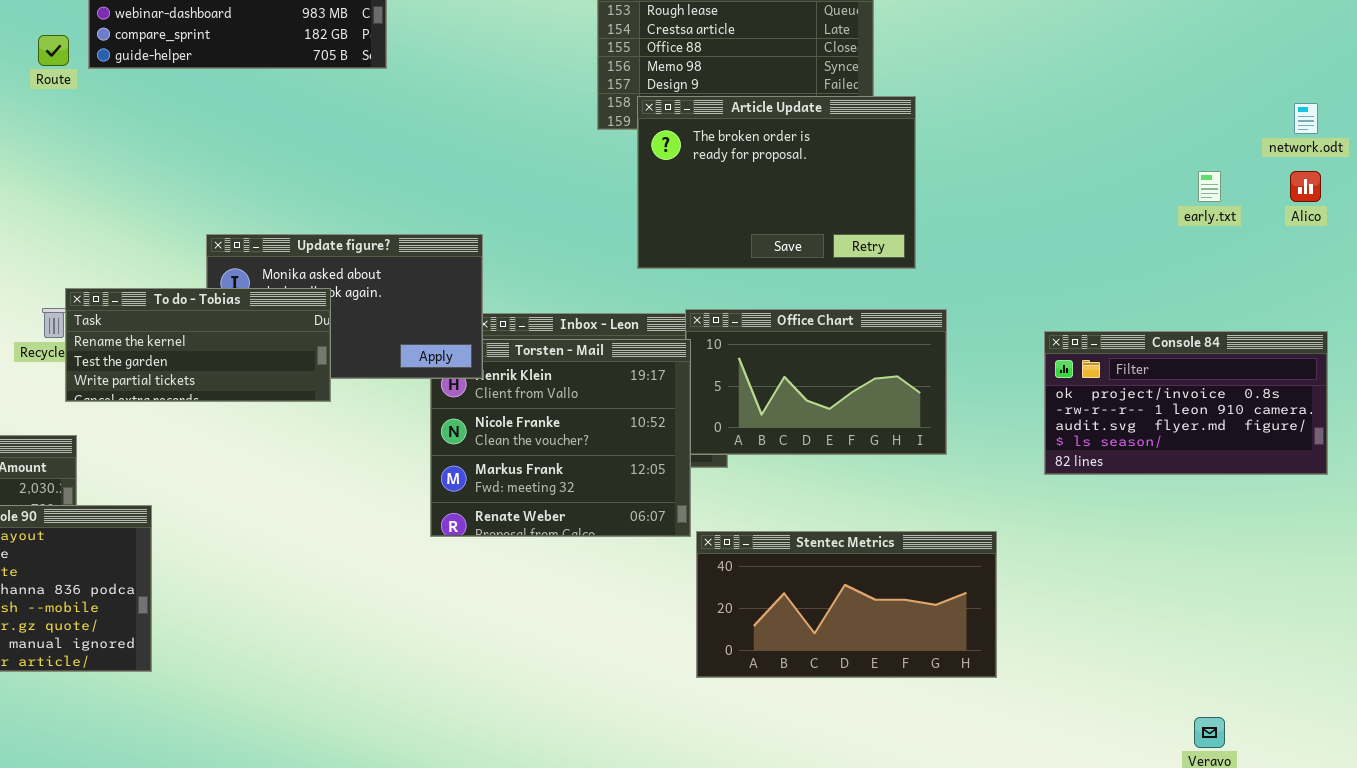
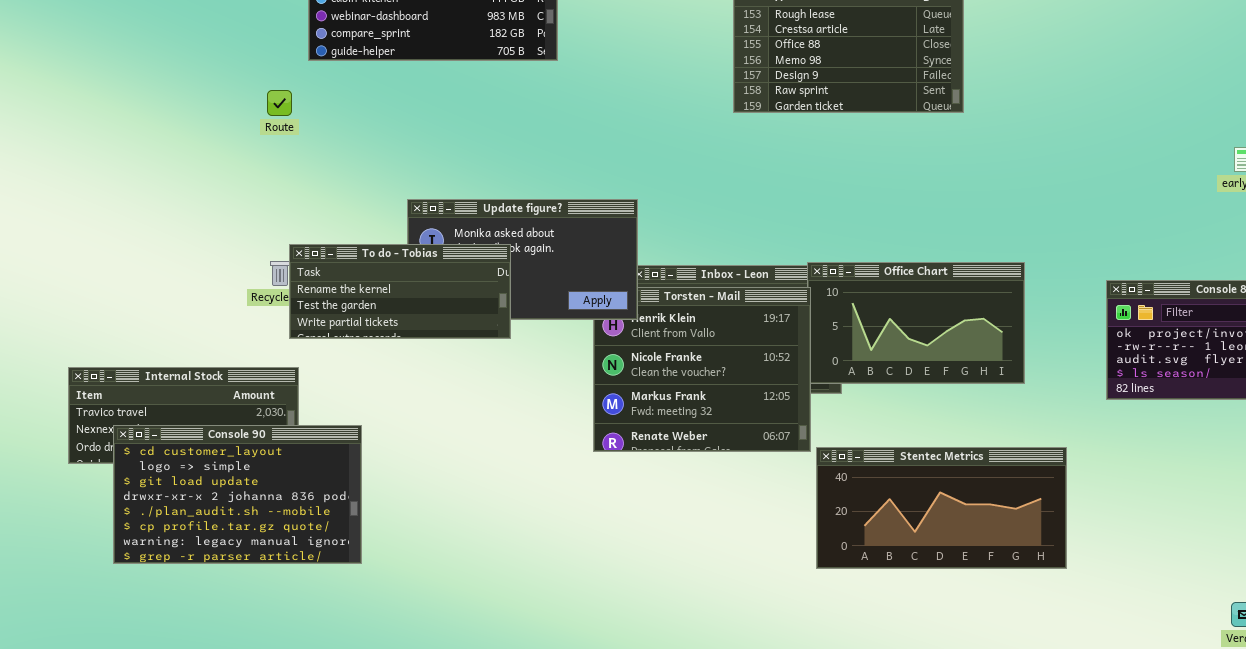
Route: [38,35,69,66] -> [267,90,292,116], moved
Article Update: [637,96,916,269] -> none, closed

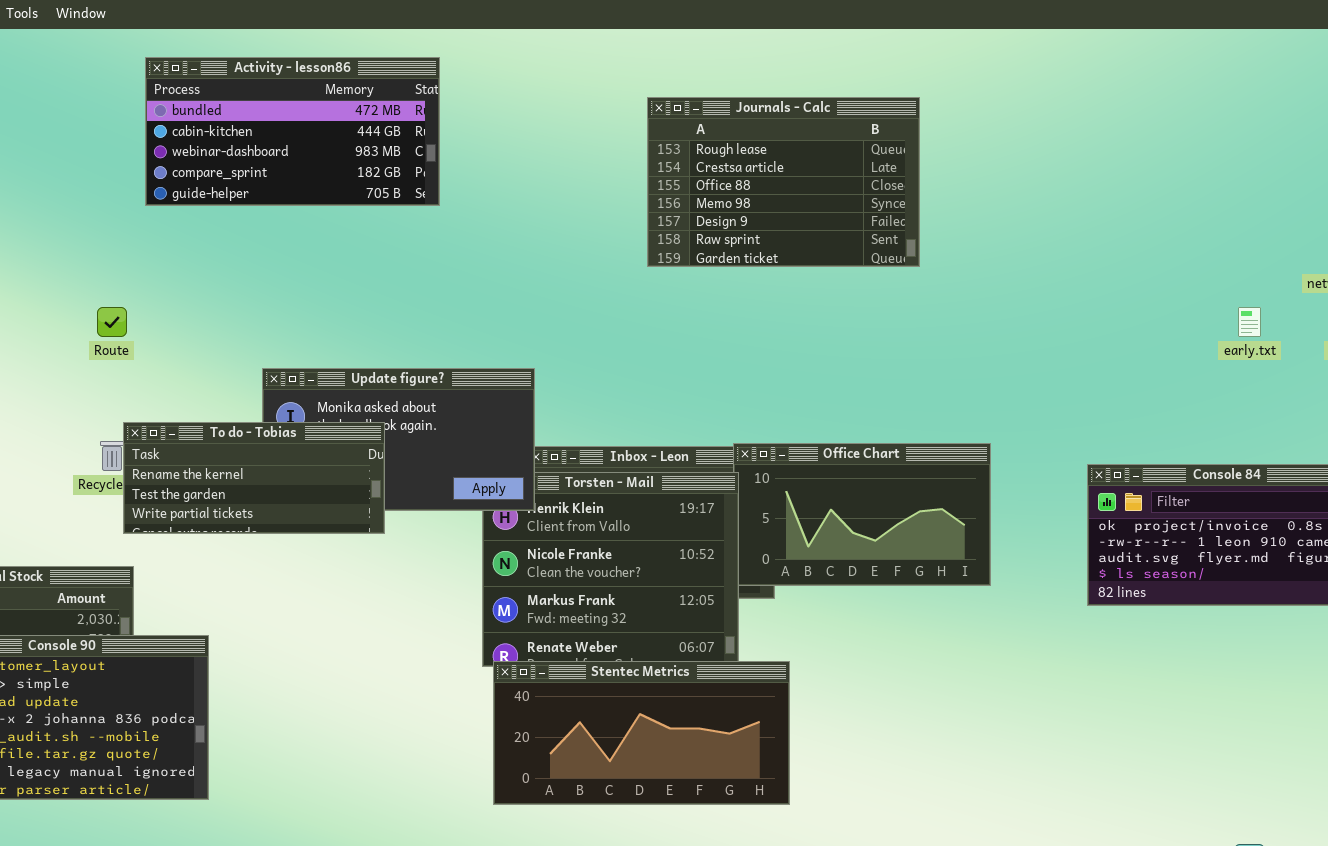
Route: [267,90,292,116] -> [97,307,127,337], moved
Stentec Metrics: [816,447,1067,569] -> [493,661,790,805], moved

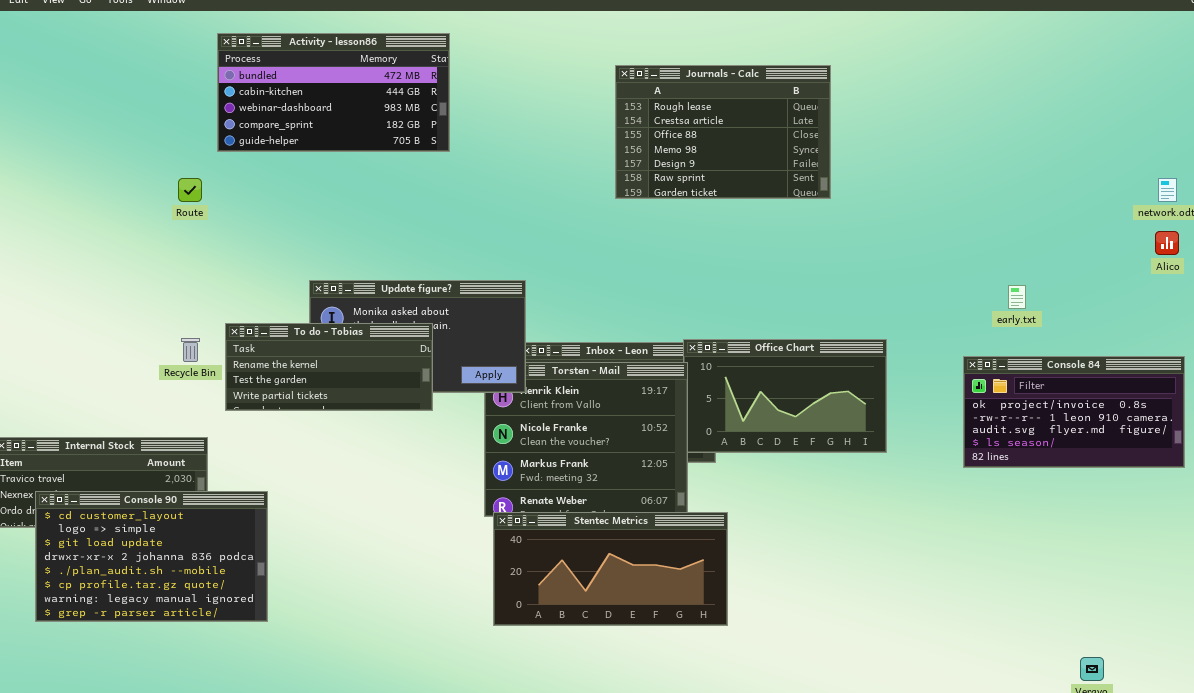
Route: [97,307,127,337] -> [178,178,202,202], moved
early.txt: [1238,307,1261,337] -> [1008,285,1026,309], moved
To do - Tobias: [123,422,385,534] -> [225,323,433,411], moved

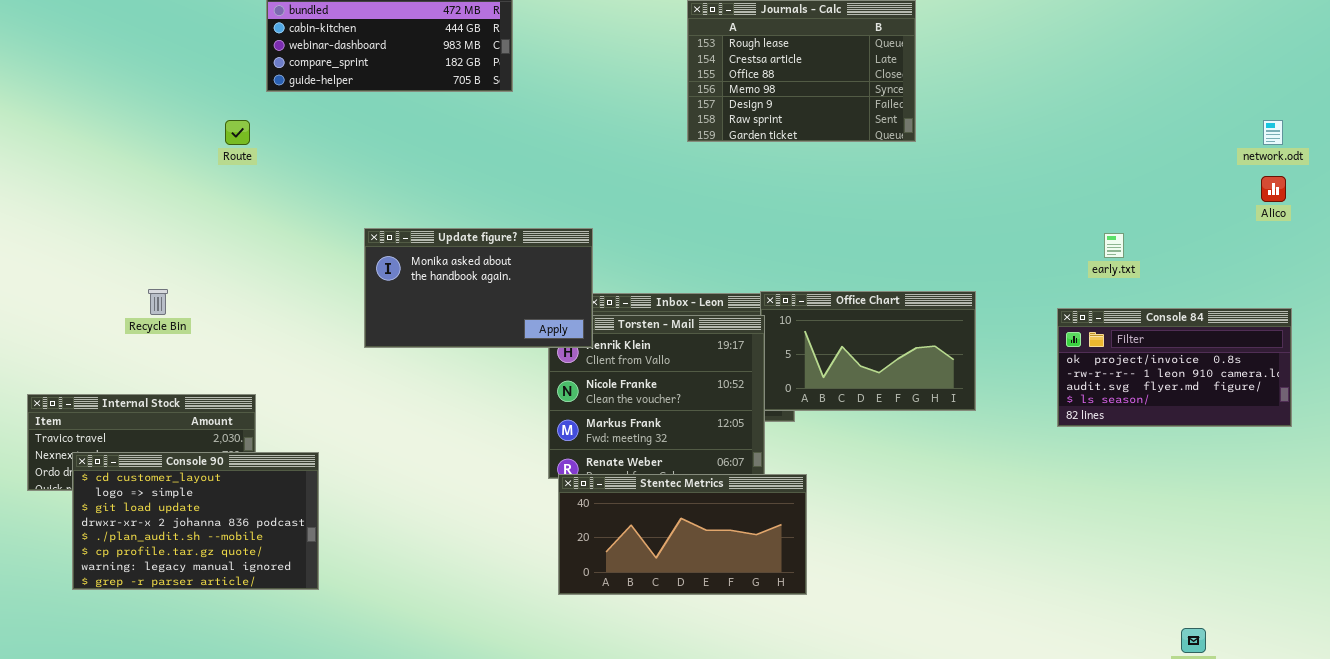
To do - Tobias: [225,323,433,411] -> none, closed
Recycle Bin: [181,338,200,362] -> [148,289,168,315], moved

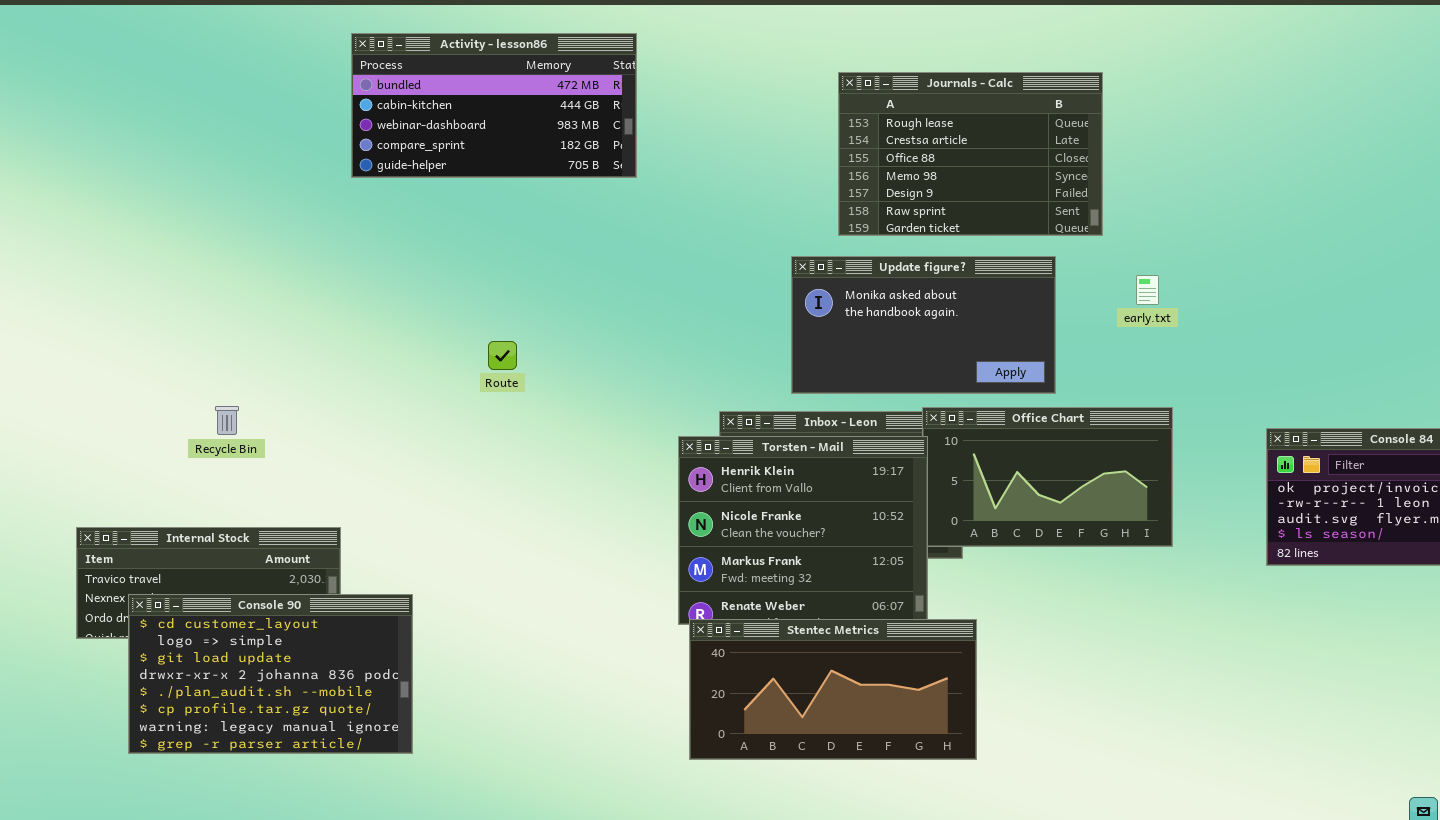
Route: [225,120,250,145] -> [488,341,517,370], moved
Update figure?: [364,228,593,348] -> [791,256,1056,394], moved
early.txt: [1104,233,1124,258] -> [1136,275,1159,305], moved

